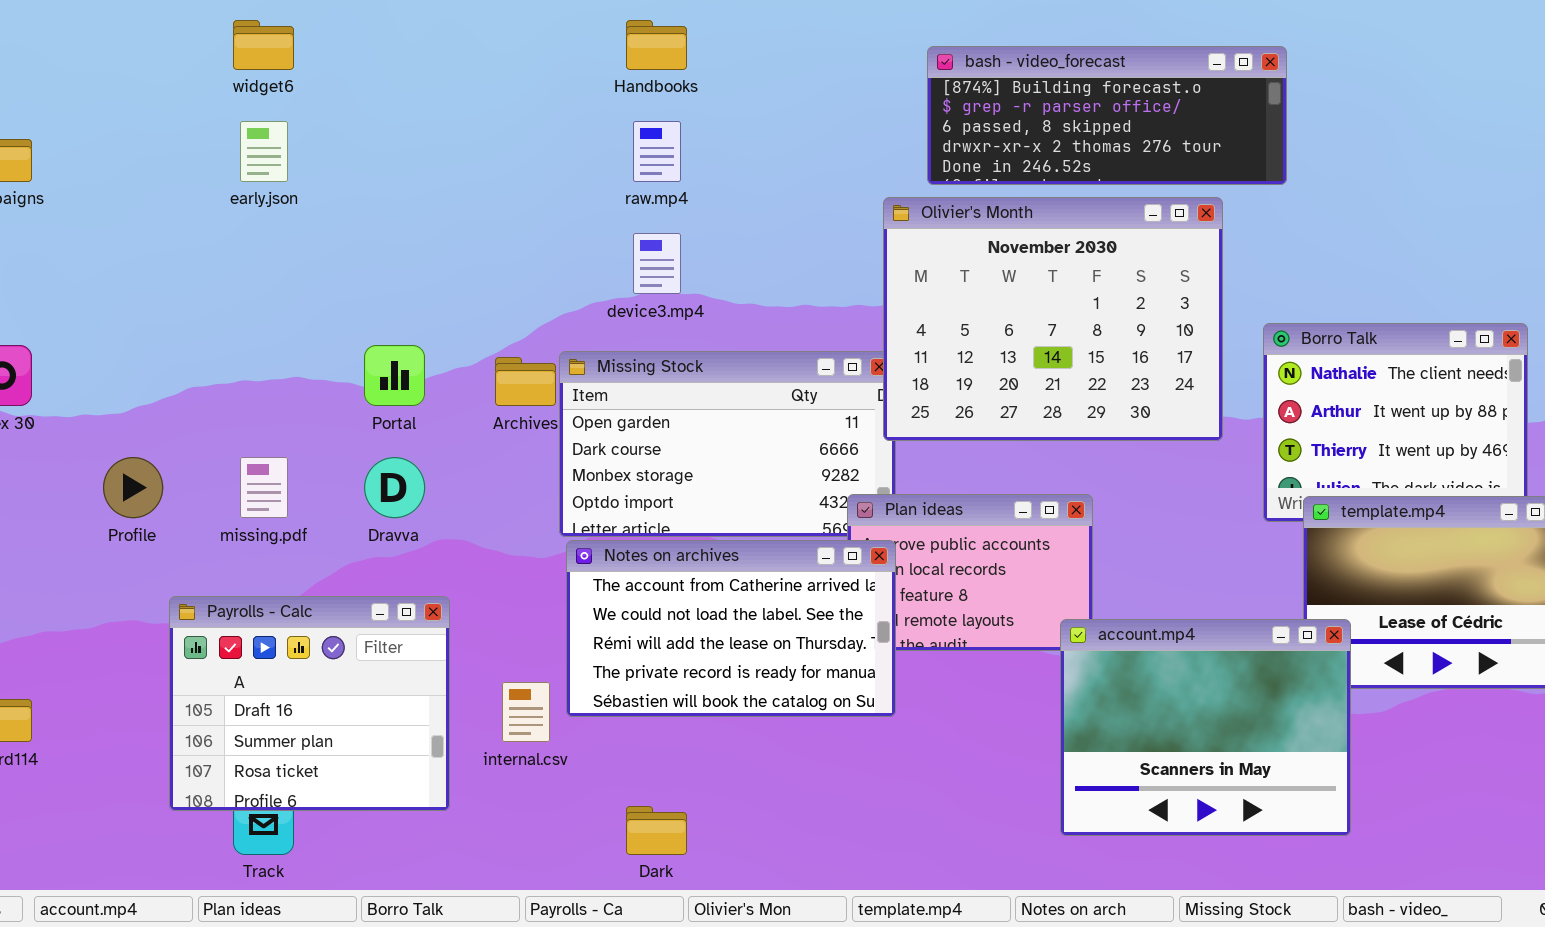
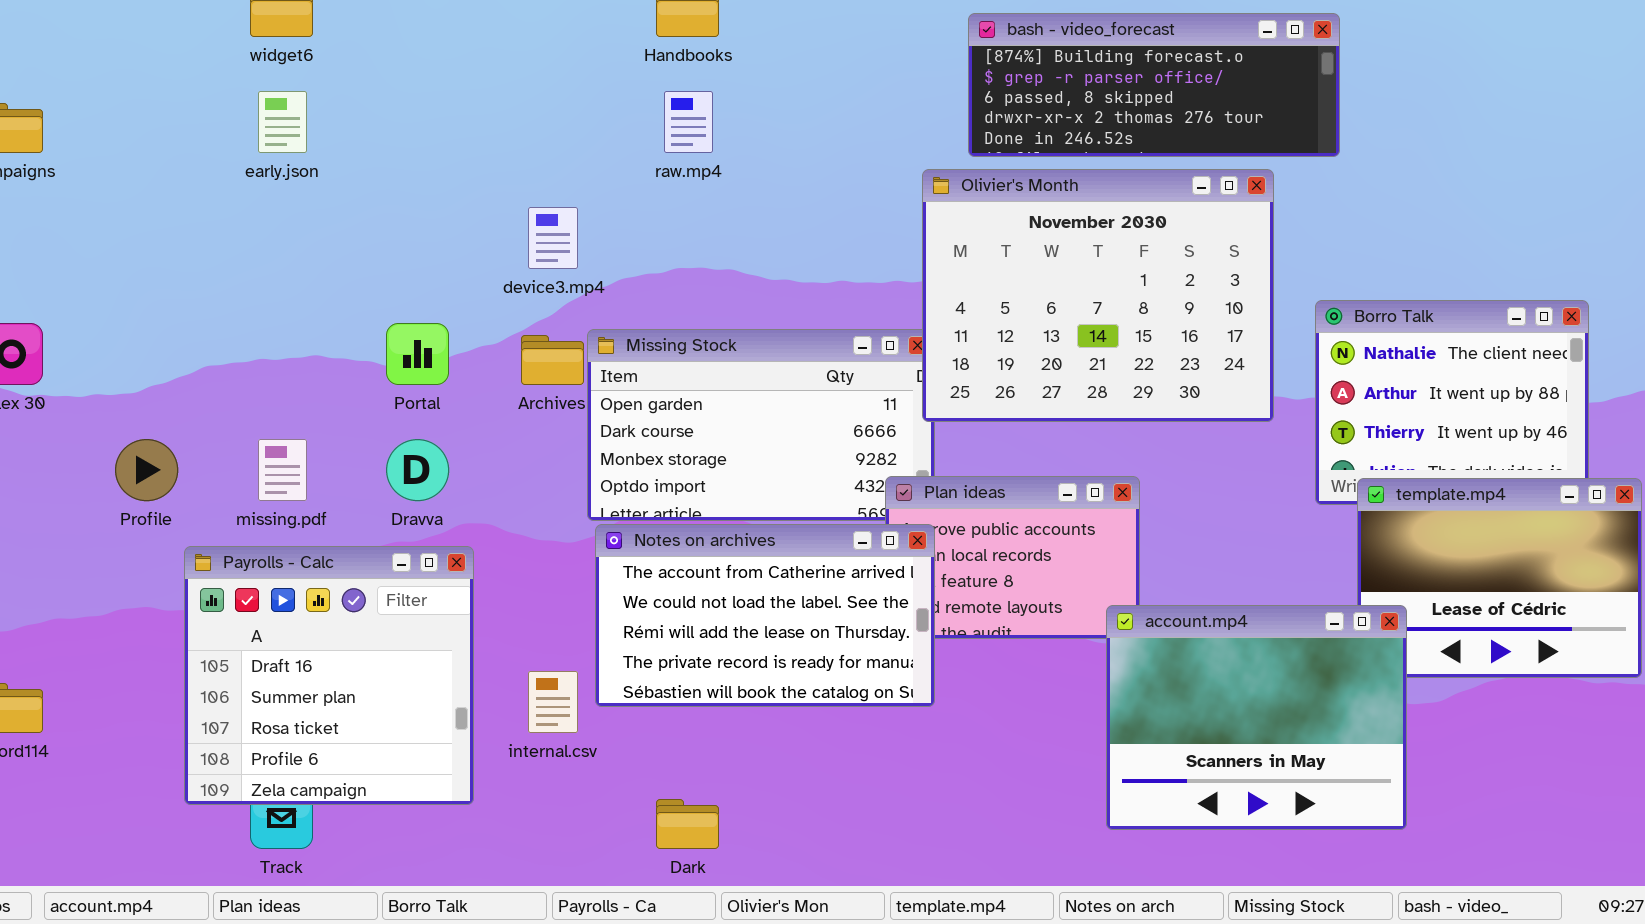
device3.mp4: [633,233,681,294] -> [528,207,578,269], moved
Payrolls - Calc: [169,596,450,811] -> [184,546,474,805], resized

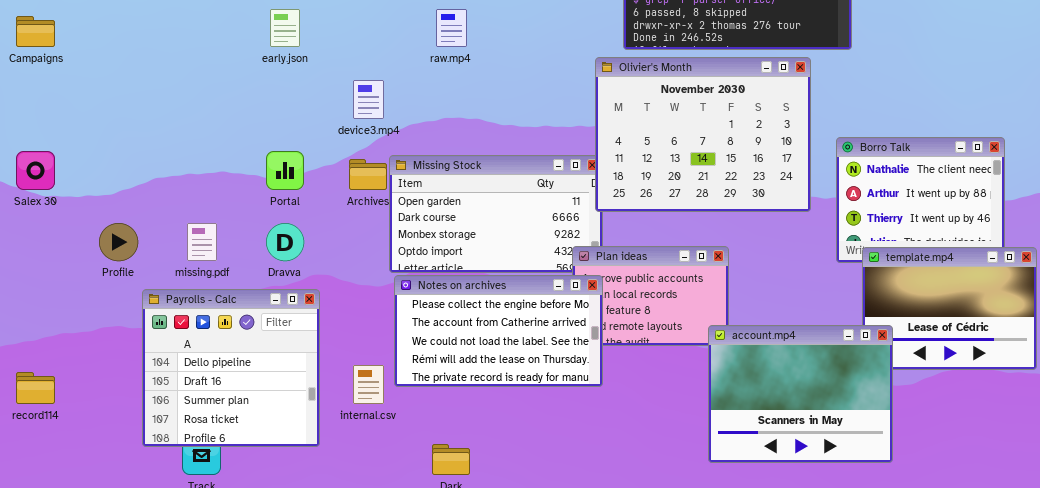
early.json: [258,91,307,153] -> [270,9,300,47], moved
Notes on archives: [595,524,935,707] -> [394,275,603,387], scrolled up 1 row
Payrolls - Calc: [184,546,474,805] -> [142,289,320,447], scrolled up 1 row

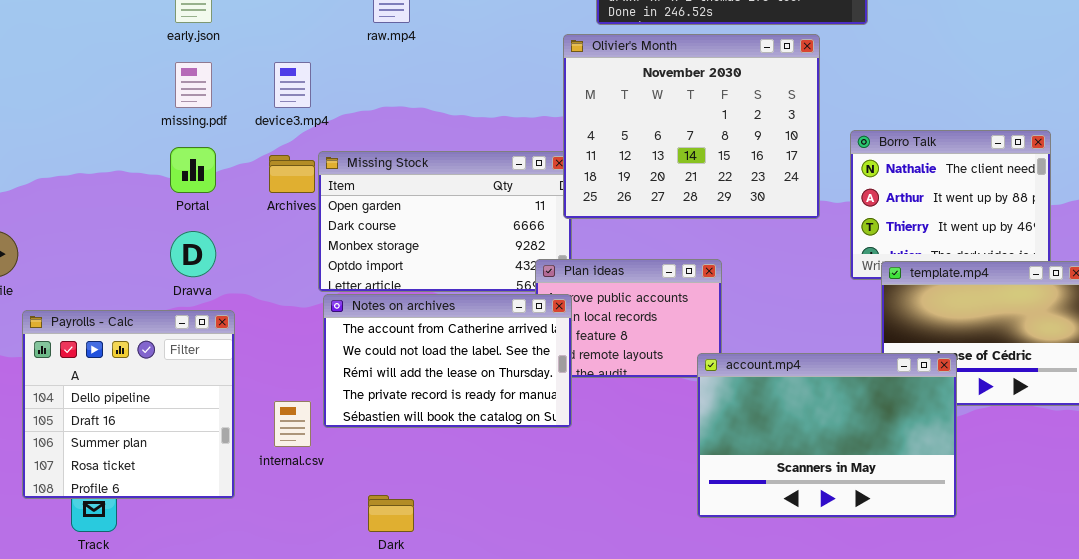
missing.pdf: [187,223,217,261] -> [175,62,212,108], moved
Notes on archives: [394,275,603,387] -> [323,294,572,428], scrolled down 1 row
account.mp4: [708,325,893,463] -> [697,353,957,518], resized

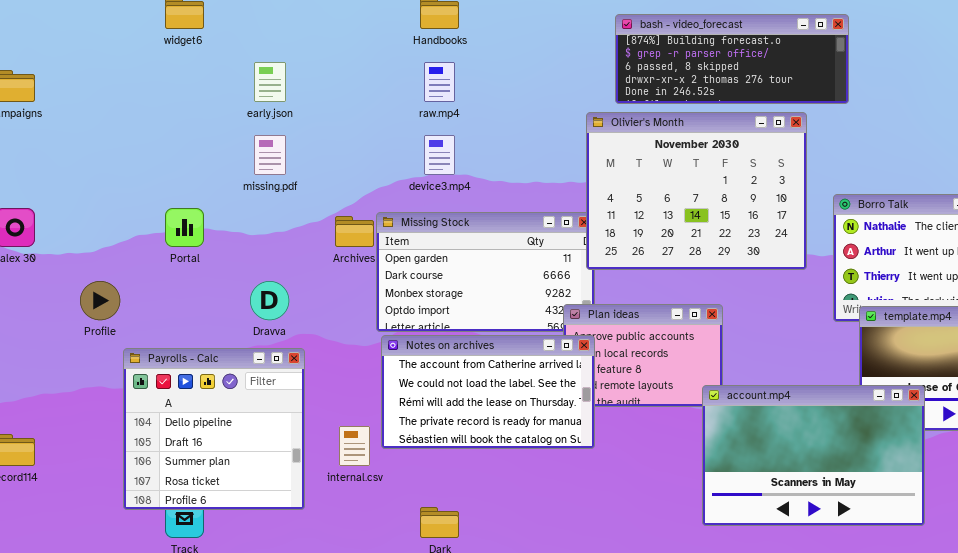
device3.mp4: [274,62,311,108] -> [424,135,455,175], moved
Portal: [170,147,216,193] -> [165,208,204,247], moved

